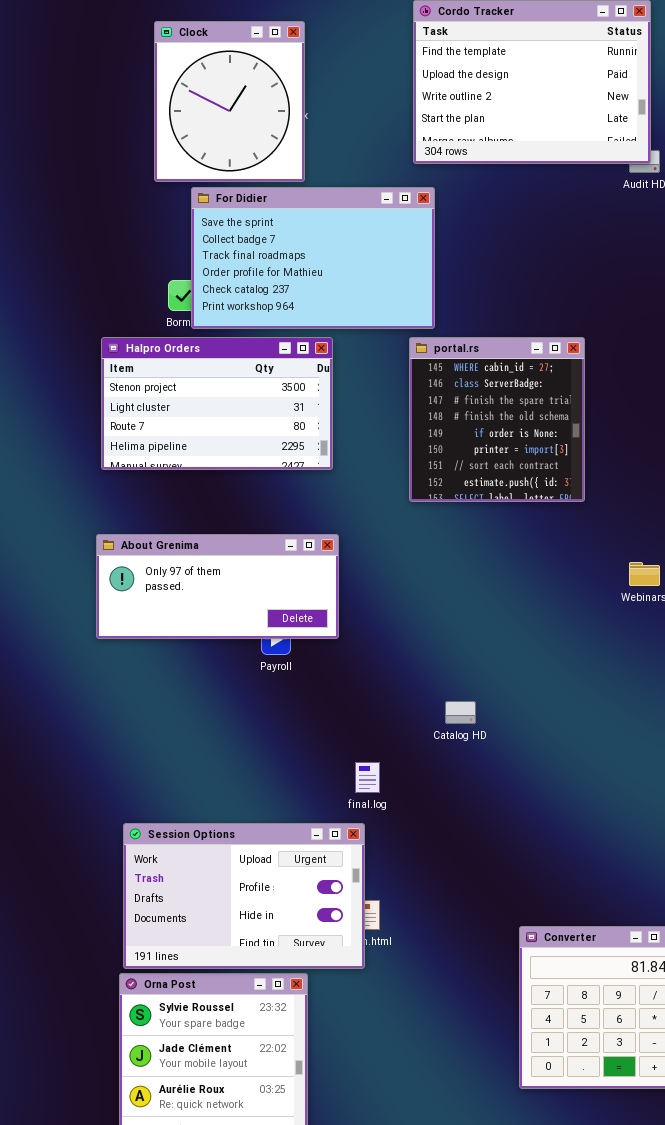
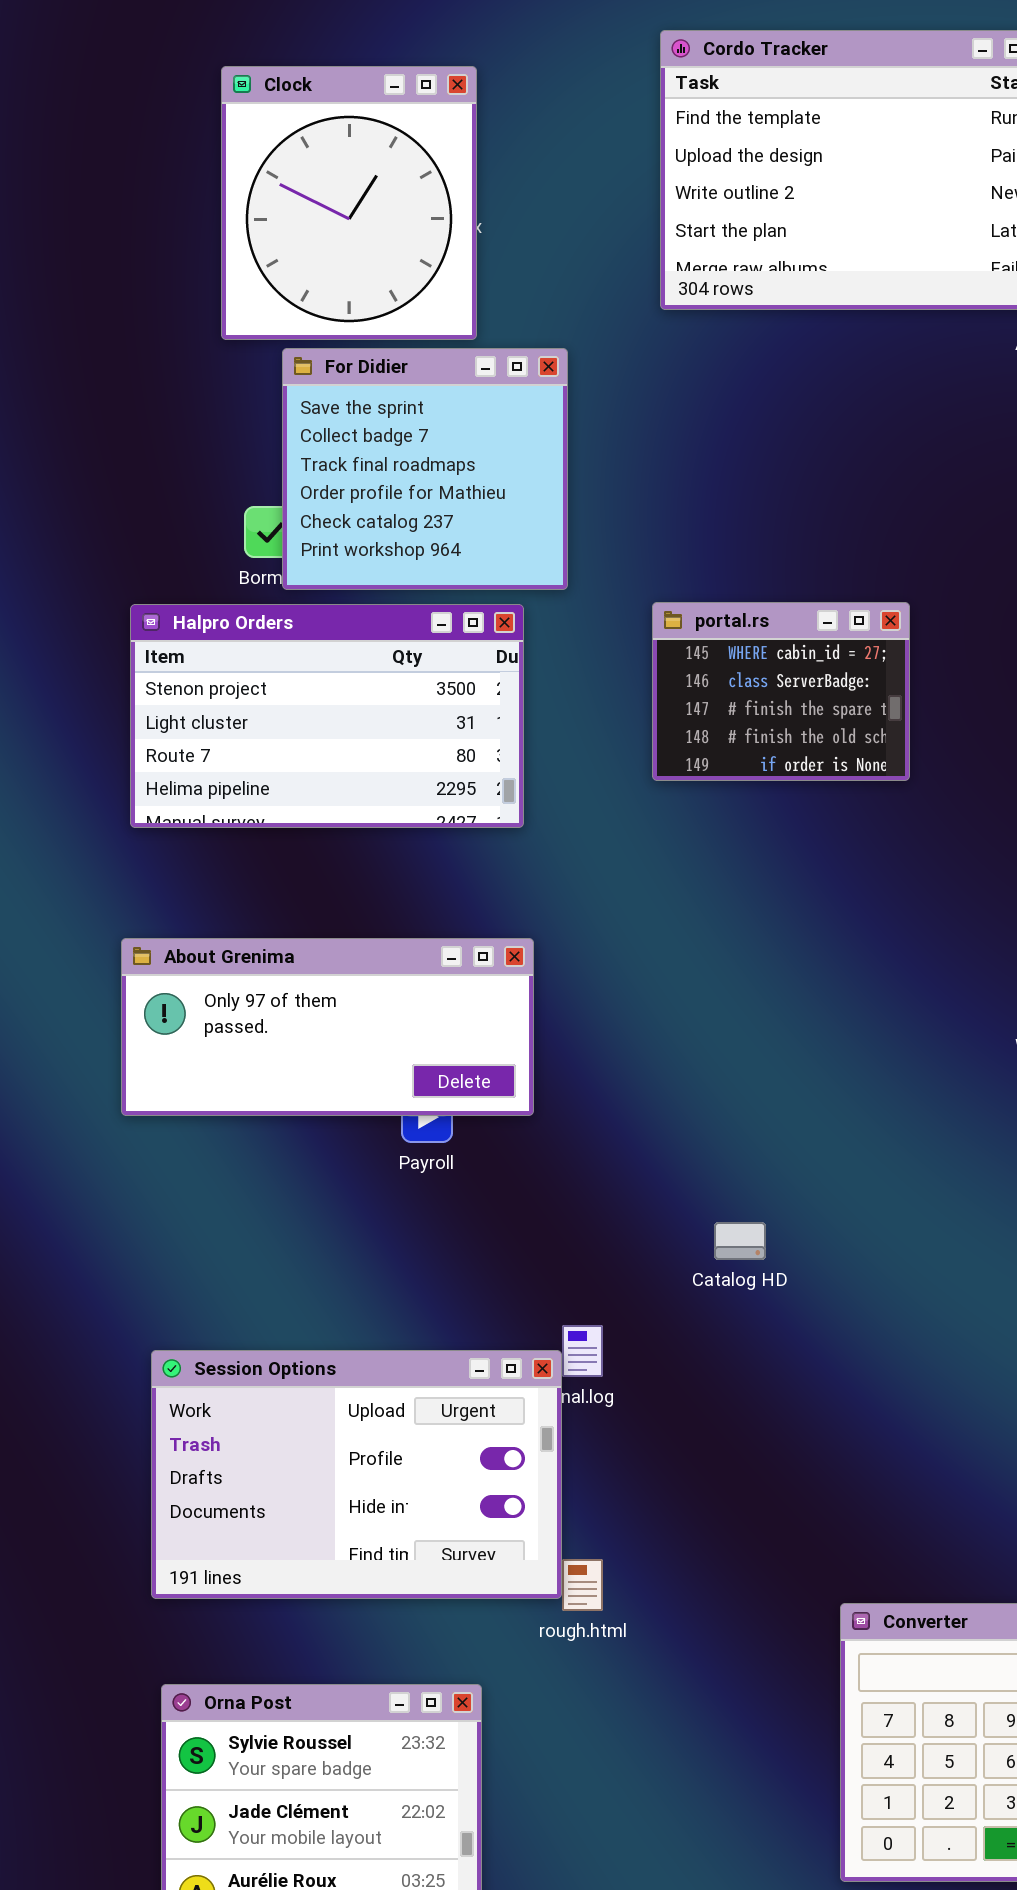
For Didier: [191,187,435,329] -> [282,348,568,590], resized
portal.rs: [409,337,585,502] -> [652,602,910,781], resized
Session Options: [123,823,365,969] -> [151,1350,562,1599], moved

